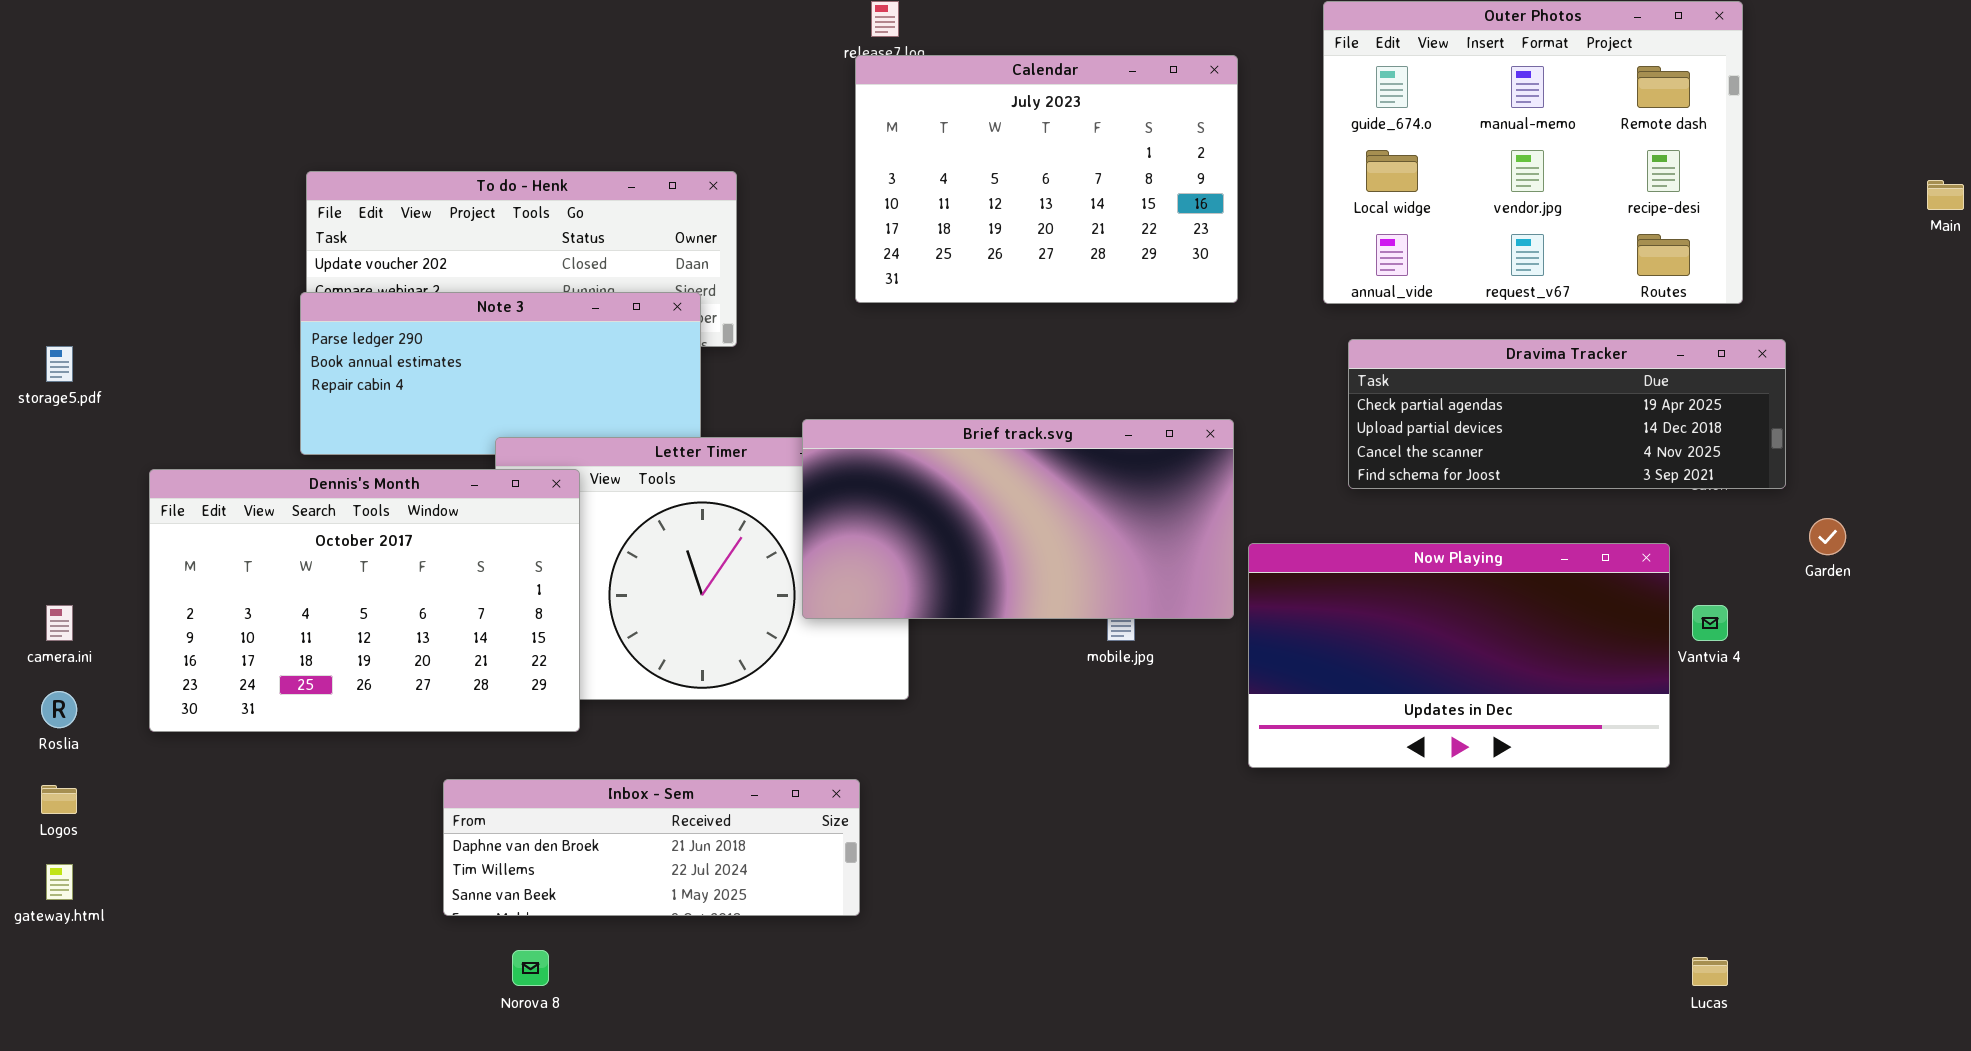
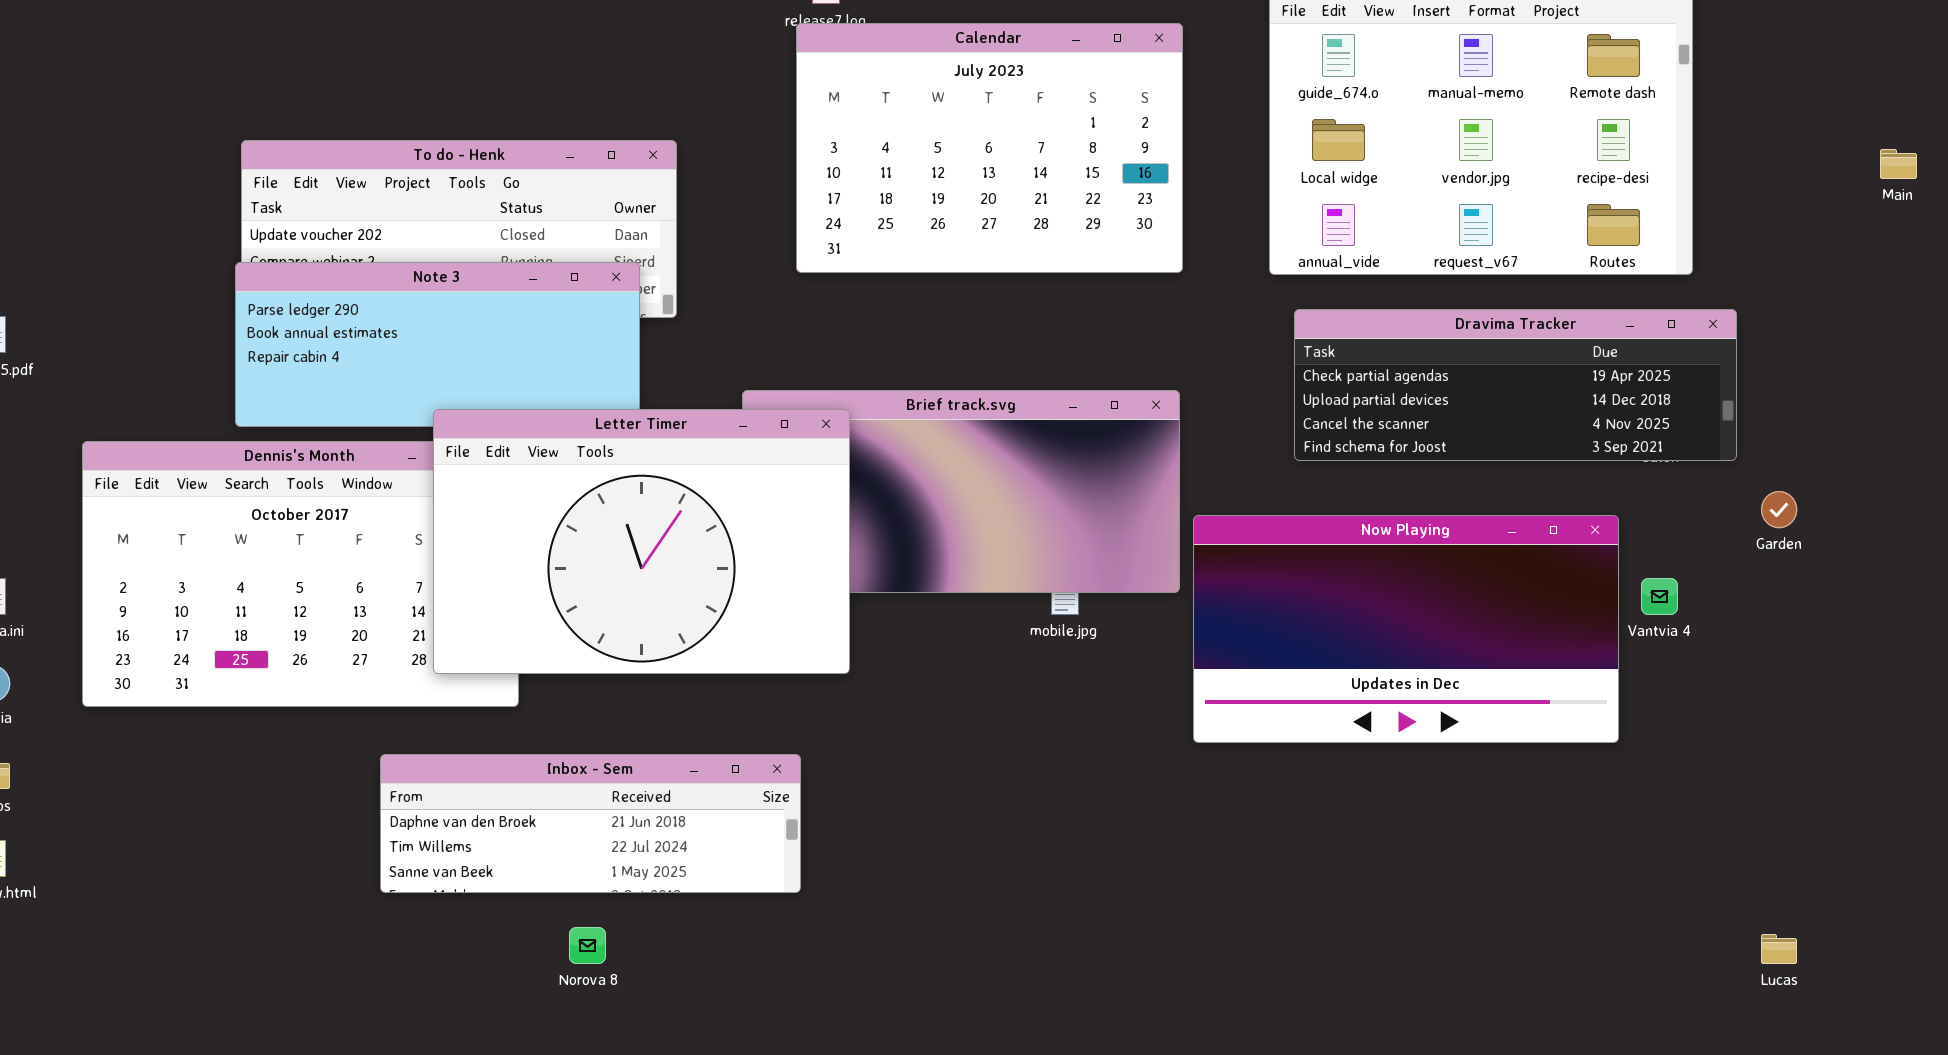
Letter Timer: [495,437,909,700] -> [433,409,850,674], raised
Norova 8: [512,950,549,986] -> [569,927,606,964], moved
Lucas: [1692,957,1728,986] -> [1761,934,1797,964], moved

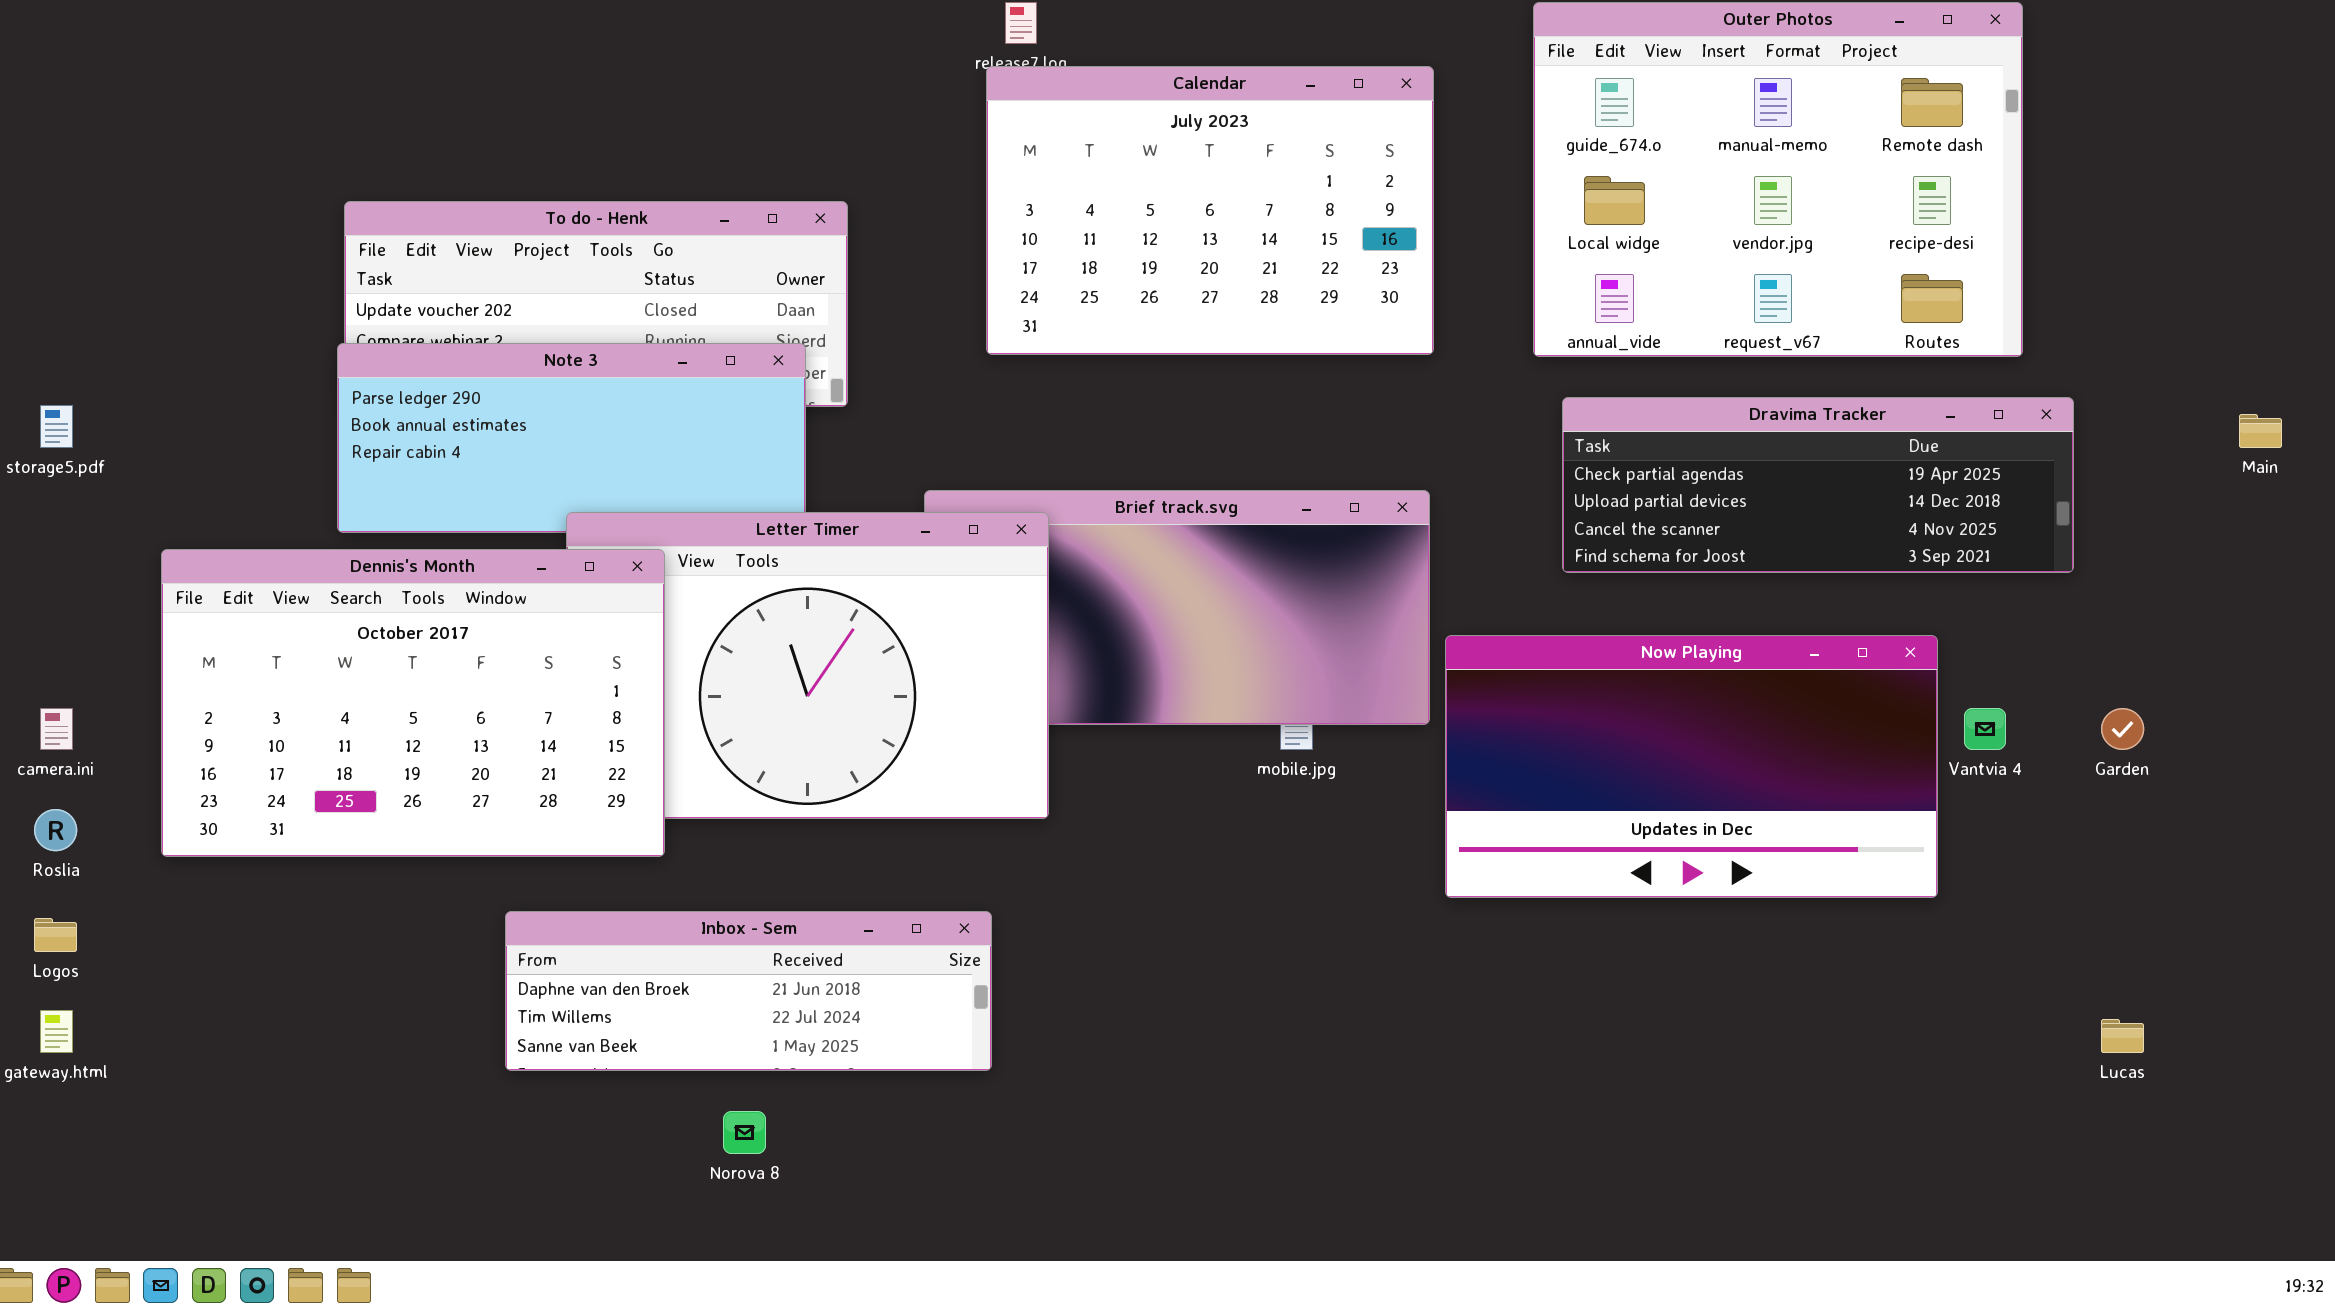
Main: [1880,149,1917,179] -> [2239,414,2282,448], moved
Dennis's Month: [82,441,519,707] -> [161,549,665,857], raised
Garden: [1761,491,1797,528] -> [2101,708,2144,750], moved
Lucas: [1761,934,1797,964] -> [2101,1019,2144,1053], moved

